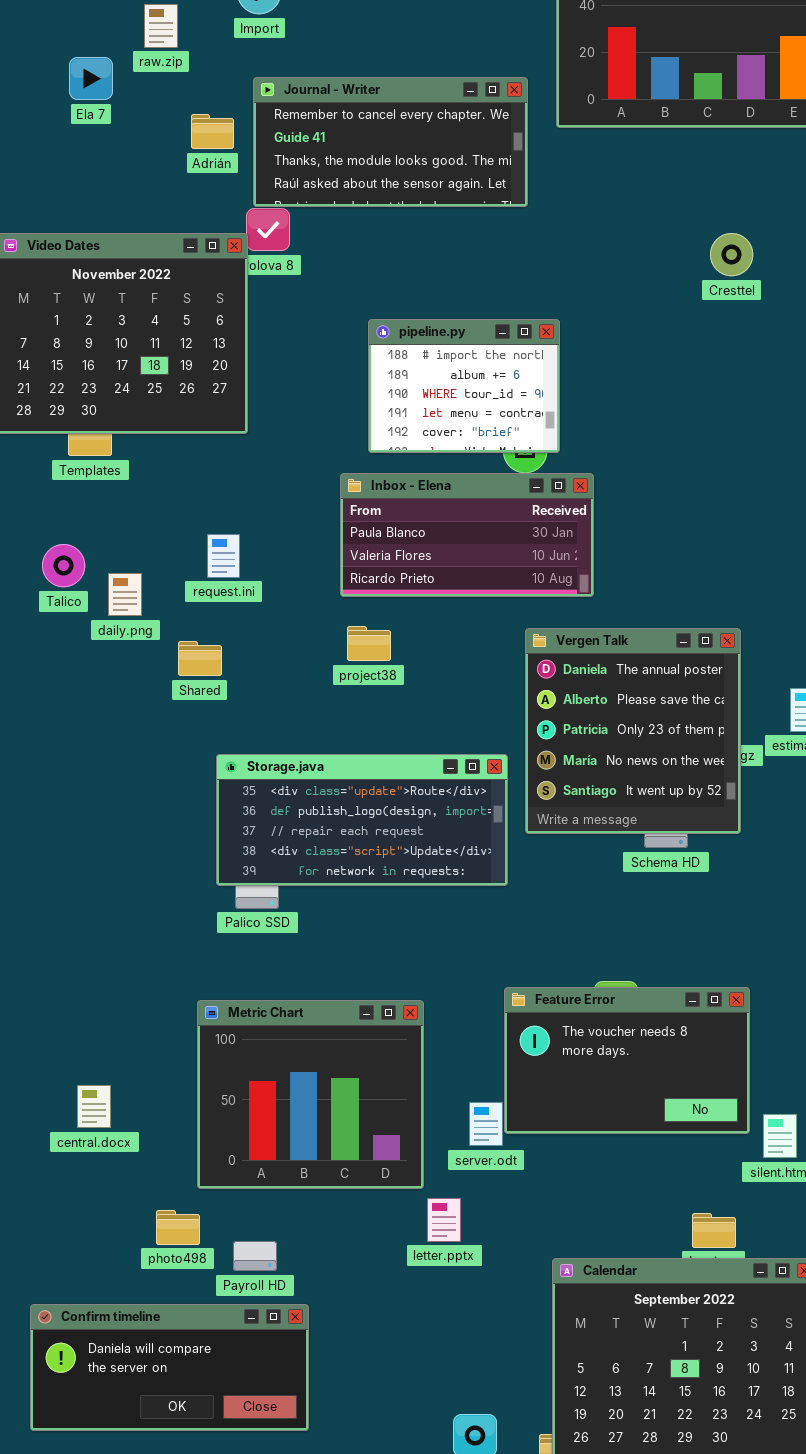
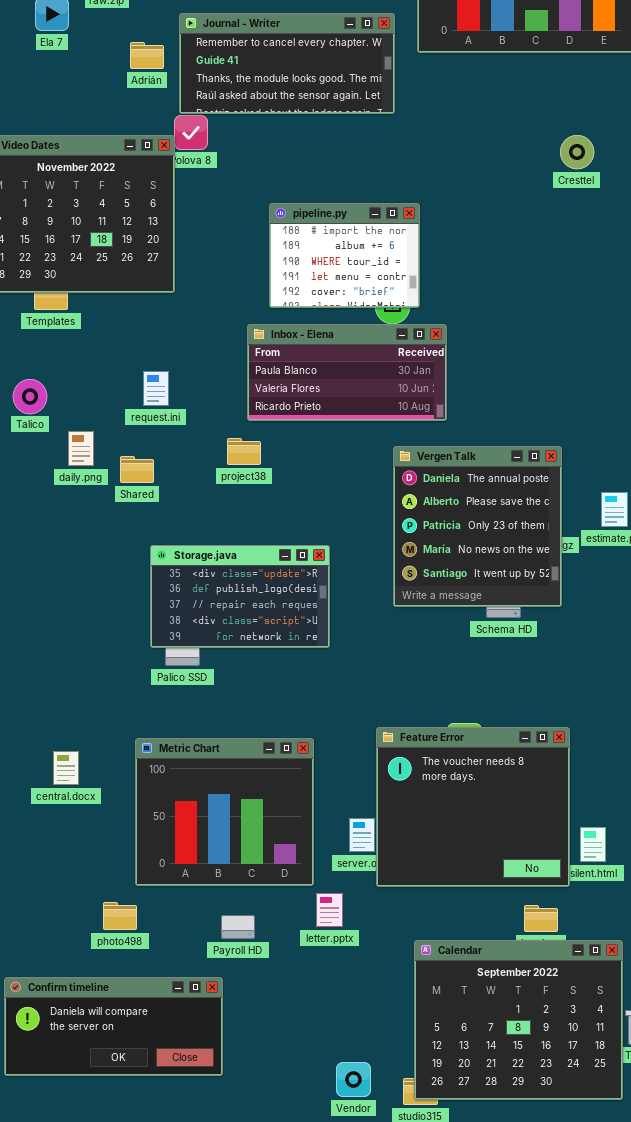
Cresttel: [710,233,753,276] -> [560,135,594,169], moved
daily.png: [108,573,142,616] -> [68,431,94,466], moved
project38: [347,626,391,661] -> [227,438,261,465], moved
Storage.java: [216,754,508,886] -> [150,545,330,648], resized
Feature Error: [504,987,750,1134] -> [376,727,570,887], resized
central.docx: [77,1085,111,1128] -> [53,751,79,785], moved
Payroll HD: [233,1241,277,1271] -> [221,915,255,939], moved

